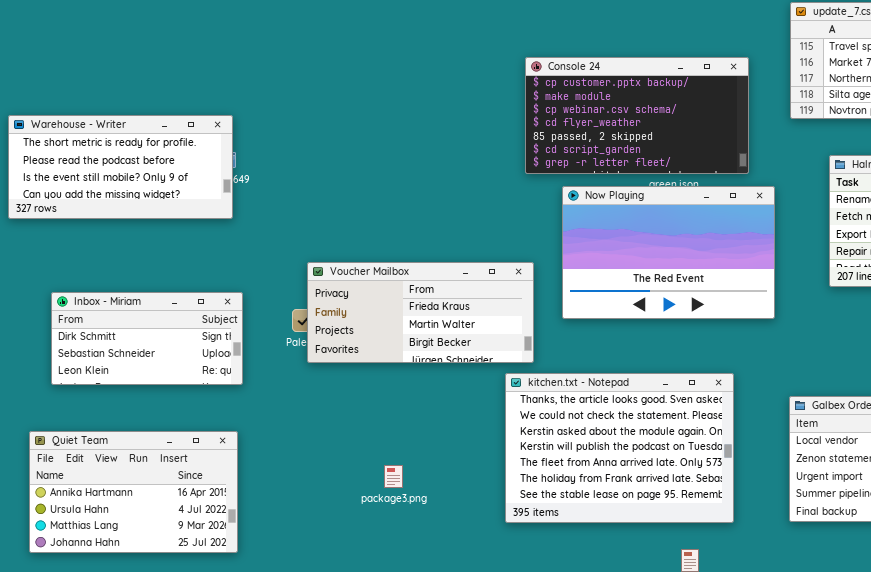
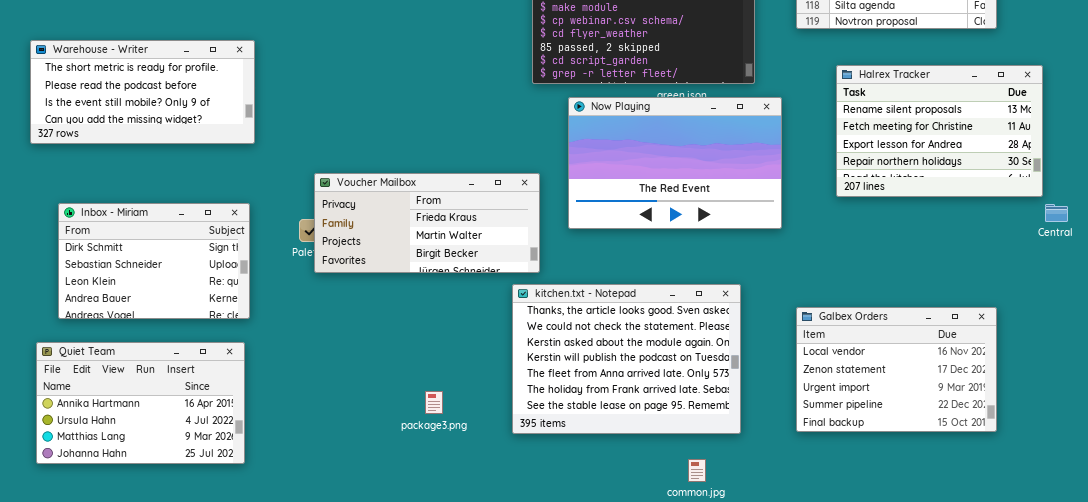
Warehouse - Writer: [8,115,233,219] -> [30,40,255,144], moved
Inbox - Miriam: [51,292,243,385] -> [58,203,250,319], resized
package3.png: [384,465,403,488] -> [425,391,443,414], moved

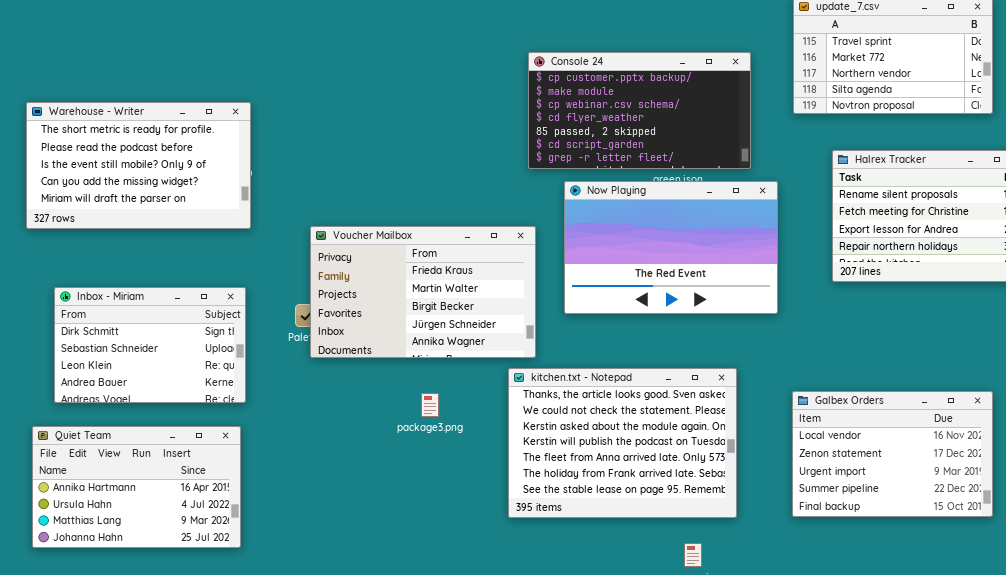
Warehouse - Writer: [30,40,255,144] -> [26,102,251,229], resized
Voucher Mailbox: [314,173,540,273] -> [310,226,536,358], resized
package3.png: [425,391,443,414] -> [421,393,439,417], moved

